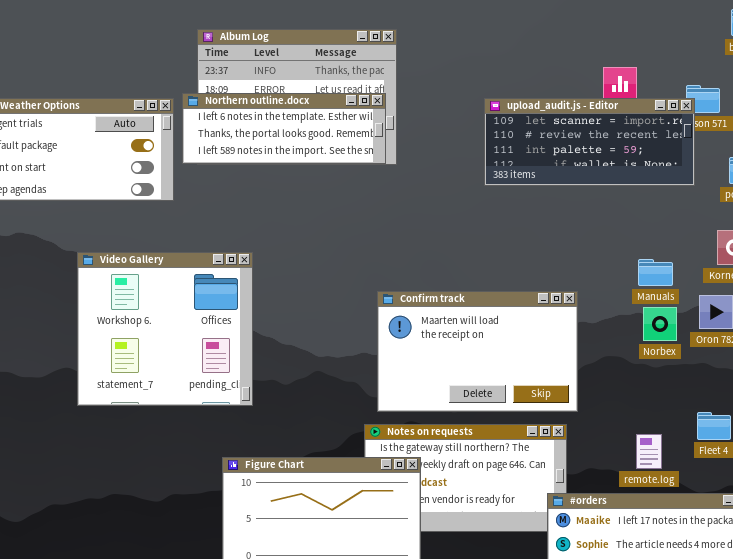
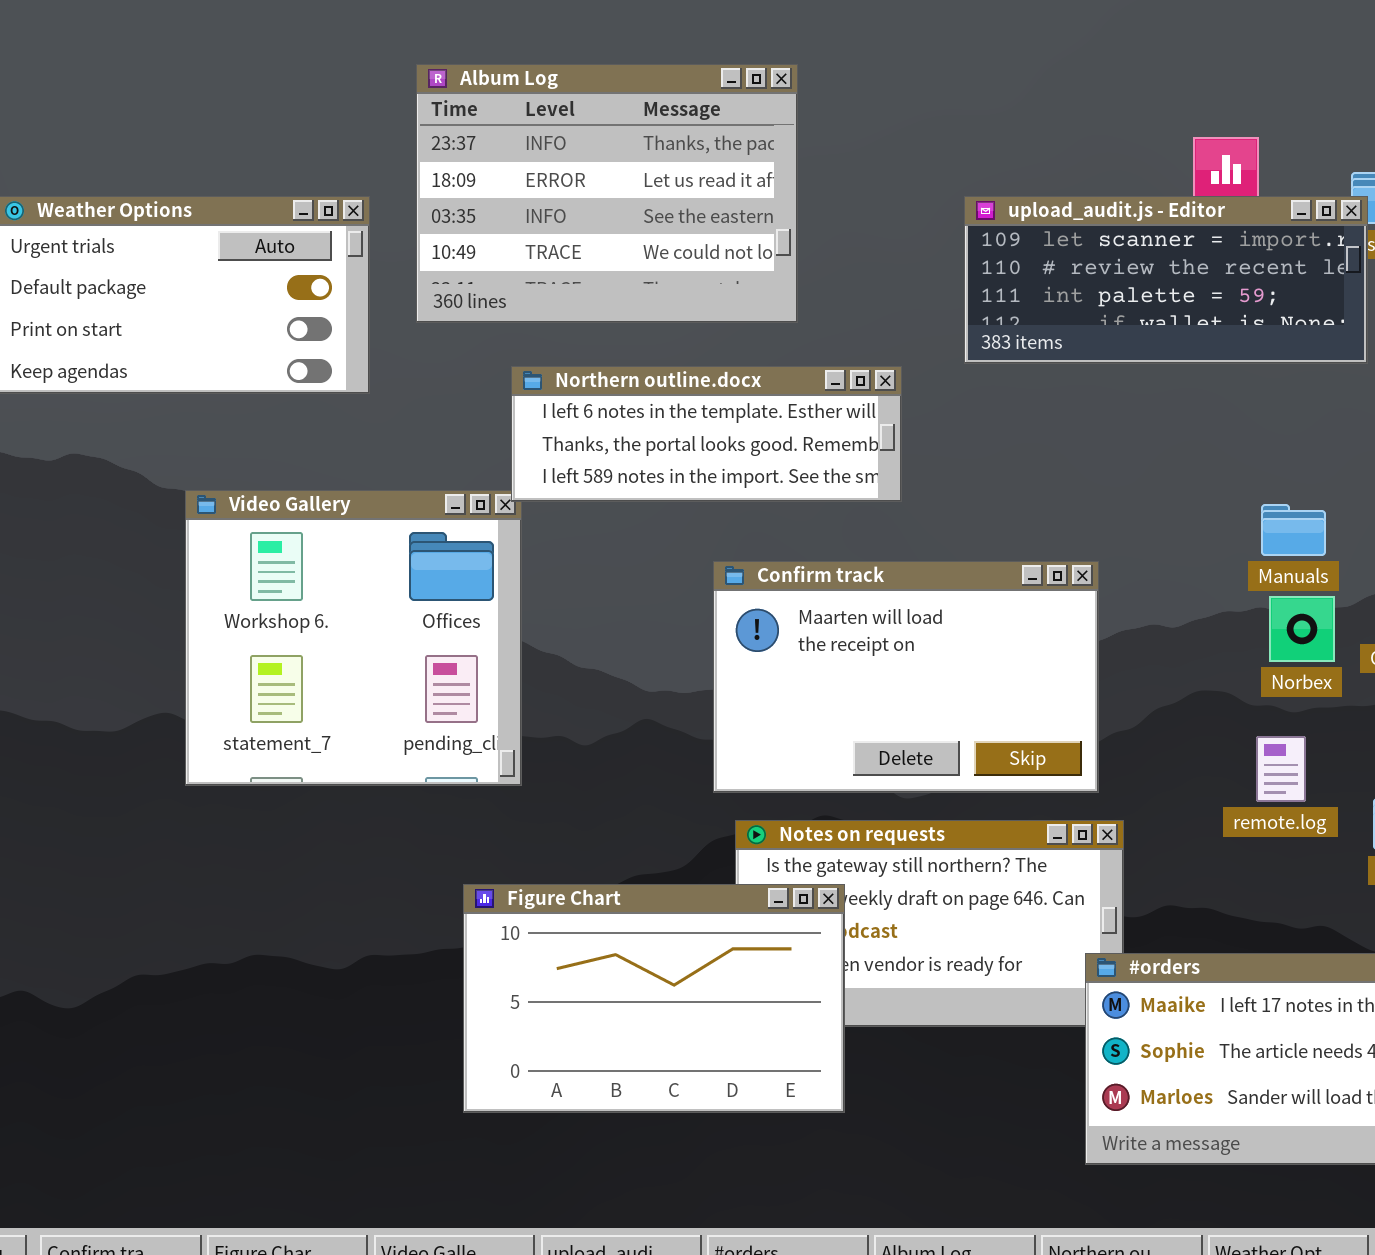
Northern outline.docx: [182,93,386,164] -> [511,366,902,502], moved
Confirm track: [377,291,578,412] -> [713,561,1099,793], moved
remote.log: [636,434,662,469] -> [1256,736,1306,802], moved

